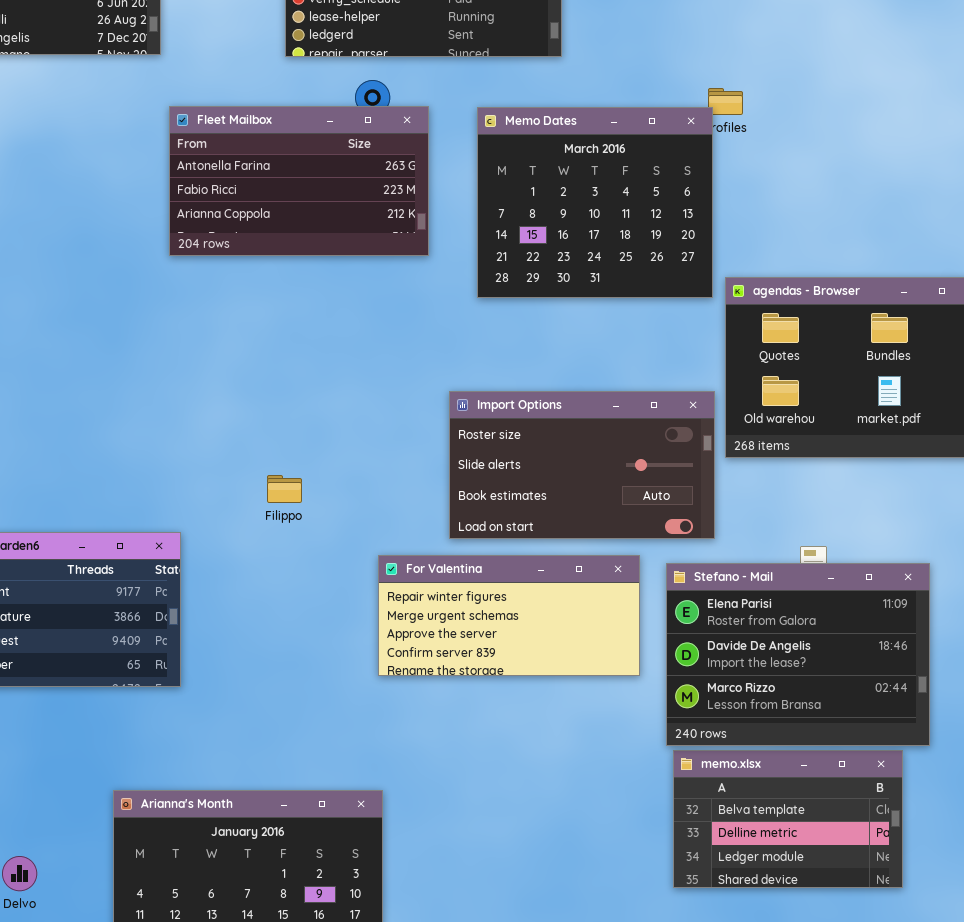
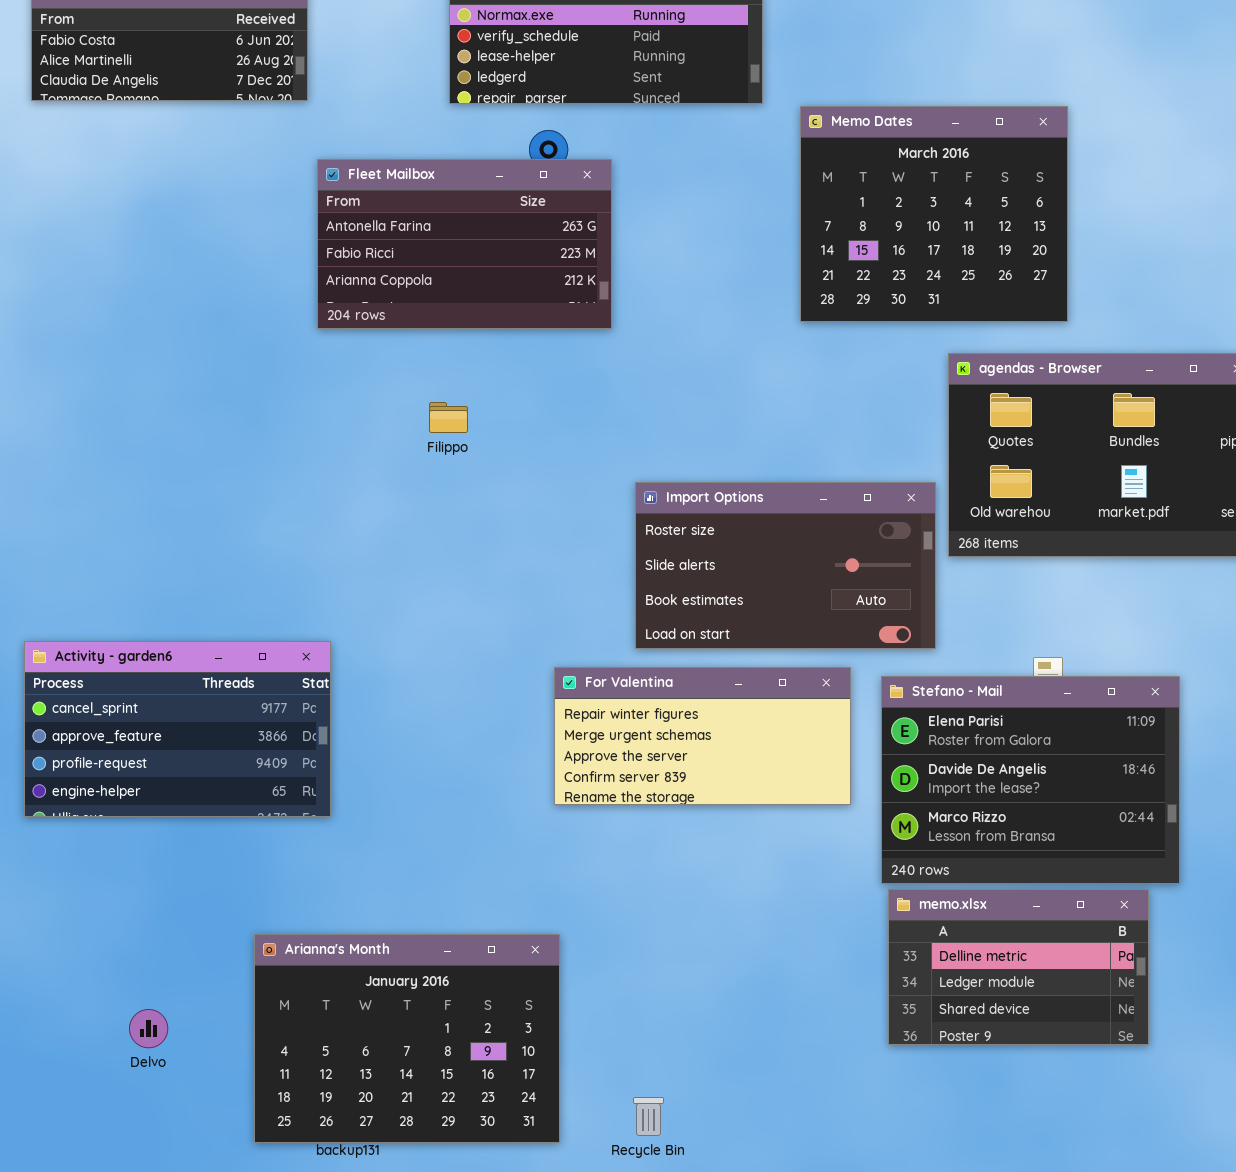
Memo Dates: [477,107,713,298] -> [800,106,1068,322], moved
Filippo: [267,475,302,503] -> [429,402,468,433], moved
memo.xlsx: [673,750,903,888] -> [888,889,1149,1045], scrolled down 1 row

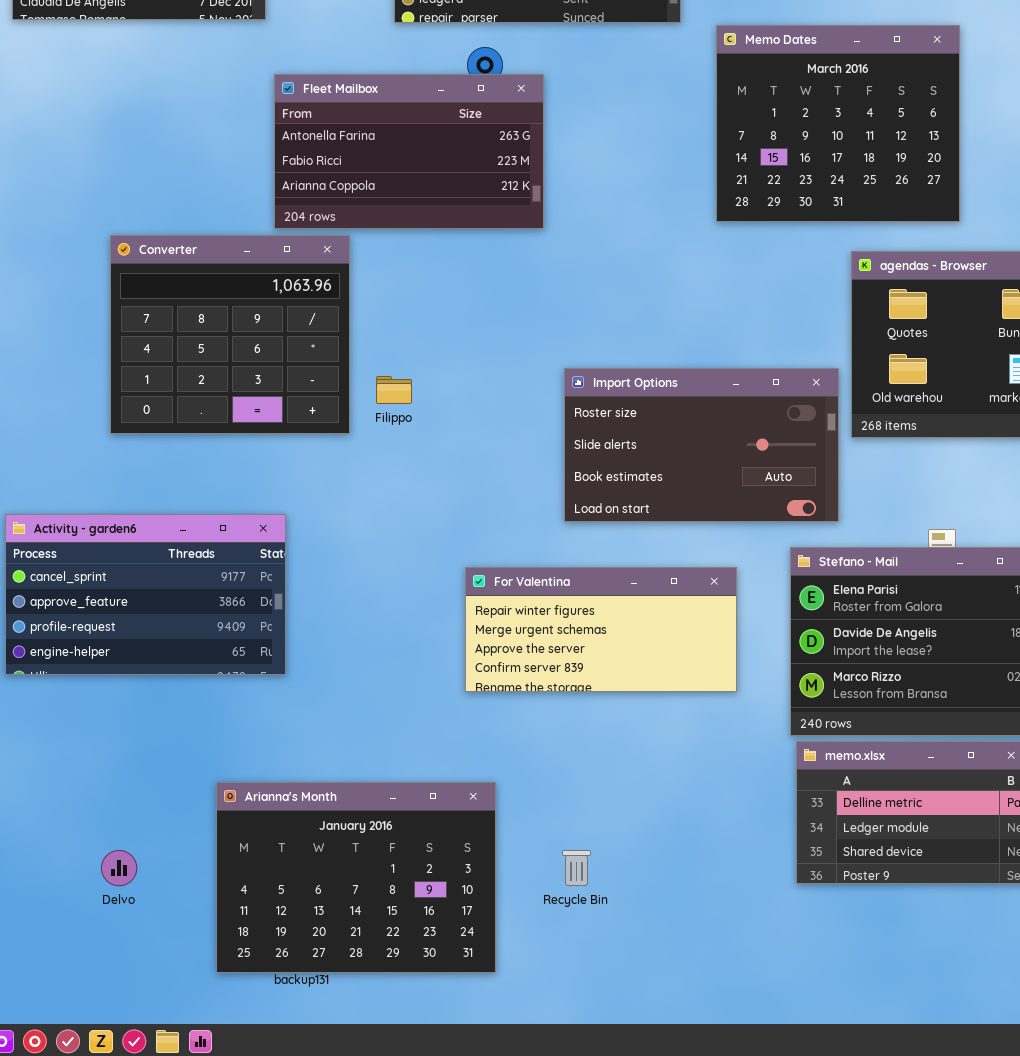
Converter: none -> [110,235,350,434], opened
Filippo: [429,402,468,433] -> [376,376,412,404], moved
For Valentina: [554,667,851,805] -> [465,567,737,692], moved
Recycle Bin: [633,1097,664,1136] -> [562,850,591,886], moved

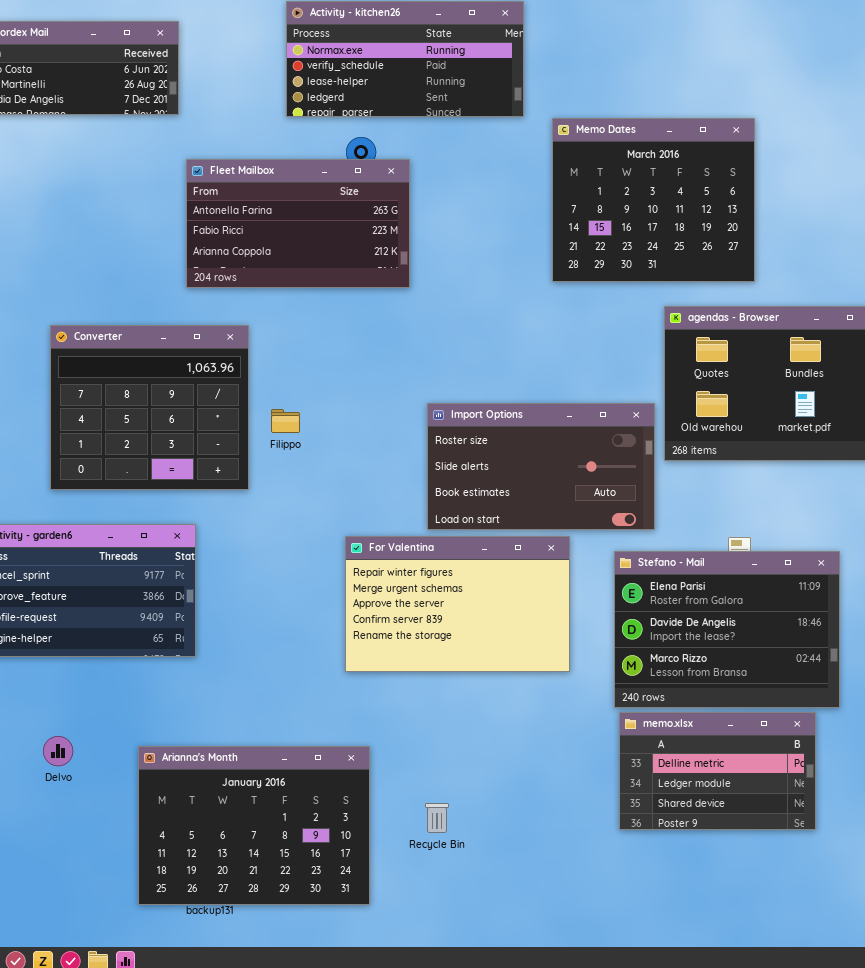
Converter: [110,235,350,434] -> [50,325,249,490], moved
For Valentina: [465,567,737,692] -> [345,536,570,672], resized
Delvo: [101,850,137,886] -> [43,736,73,766], moved

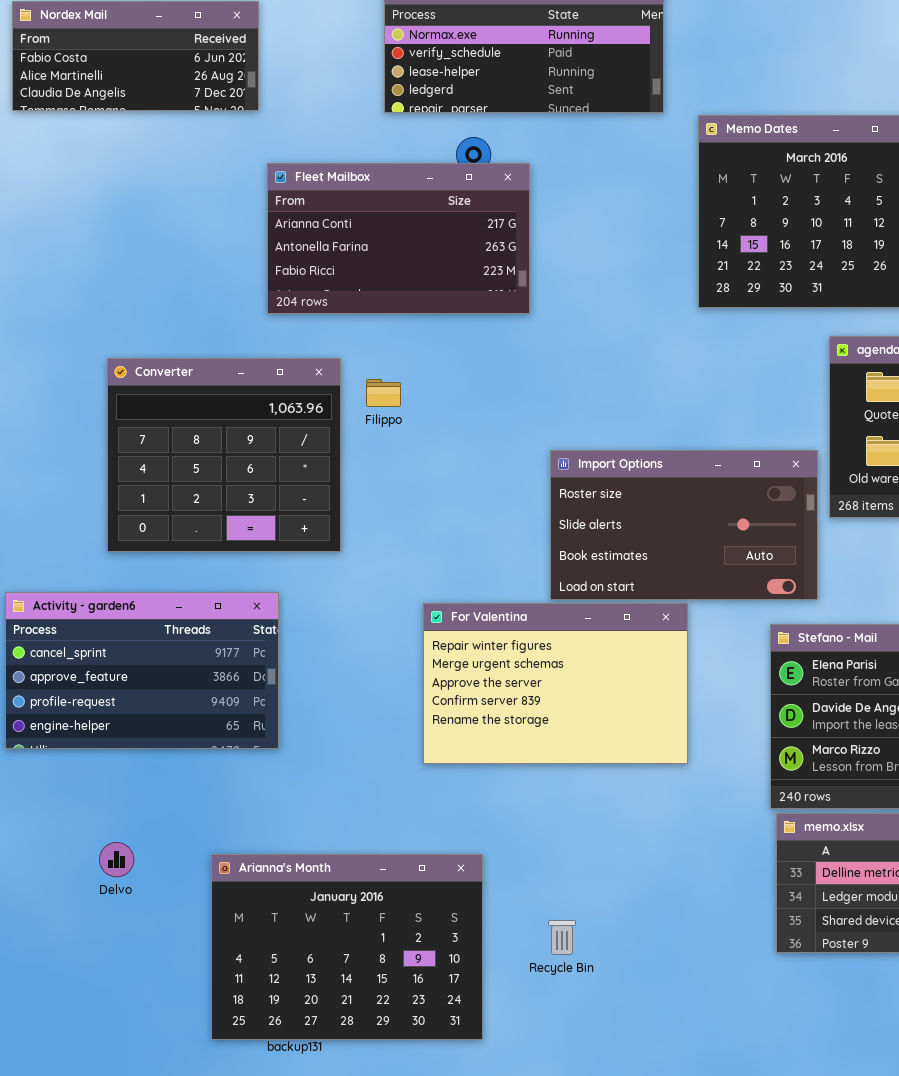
Fleet Mailbox: [186,159,410,288] -> [267,163,530,314], scrolled up 1 row
Filippo: [271,409,300,433] -> [366,379,401,407], moved
For Valentina: [345,536,570,672] -> [423,603,688,764], moved

